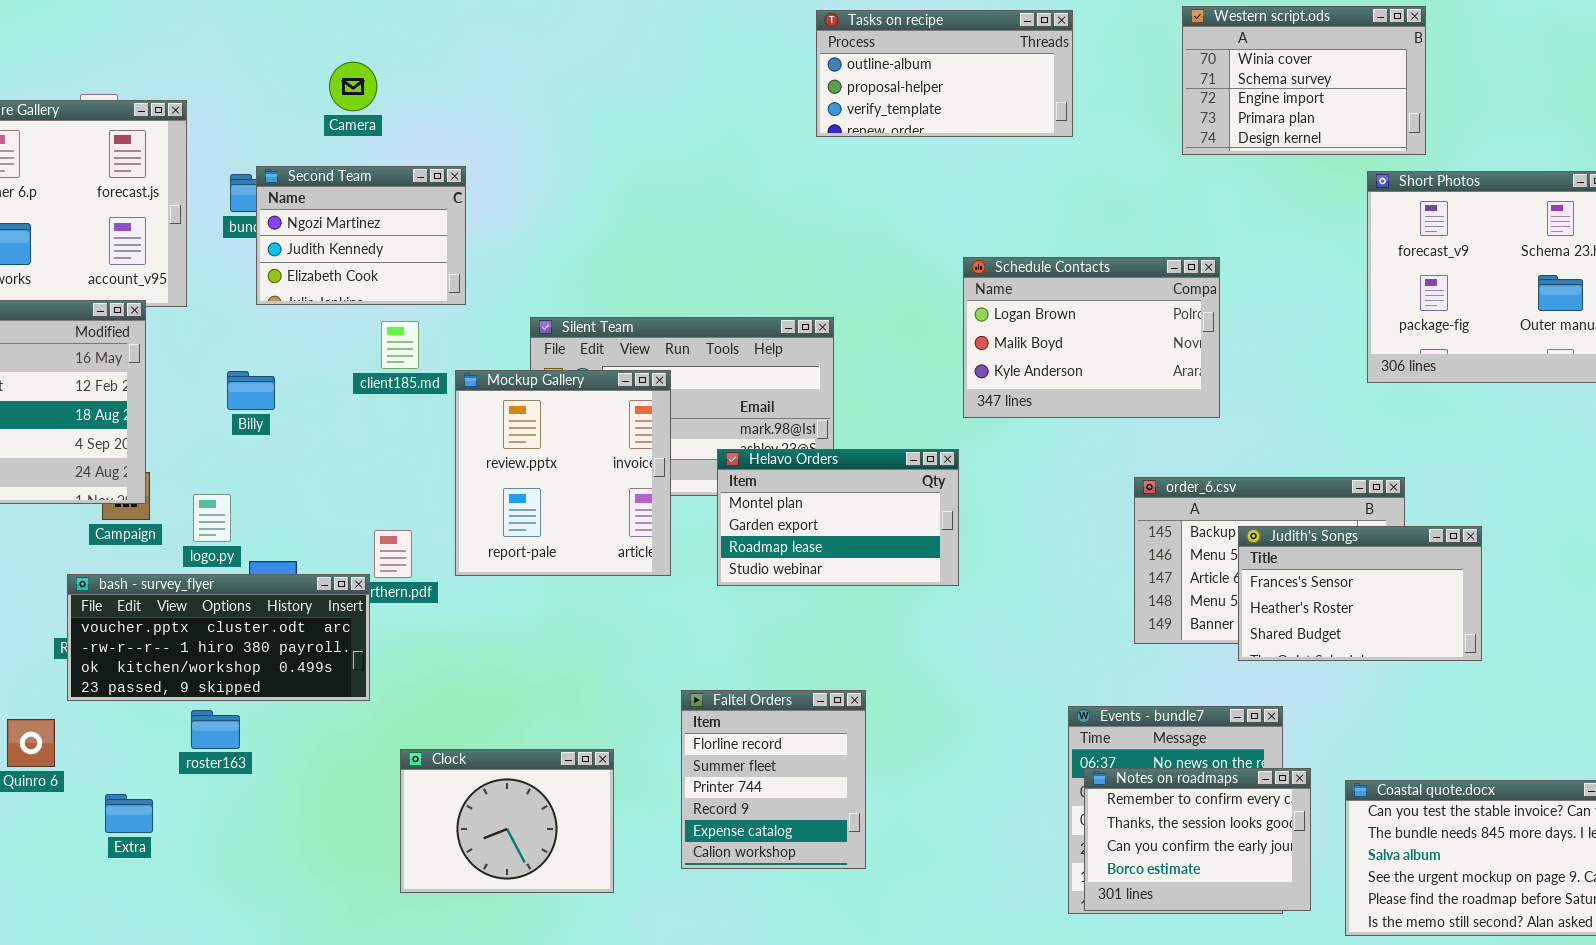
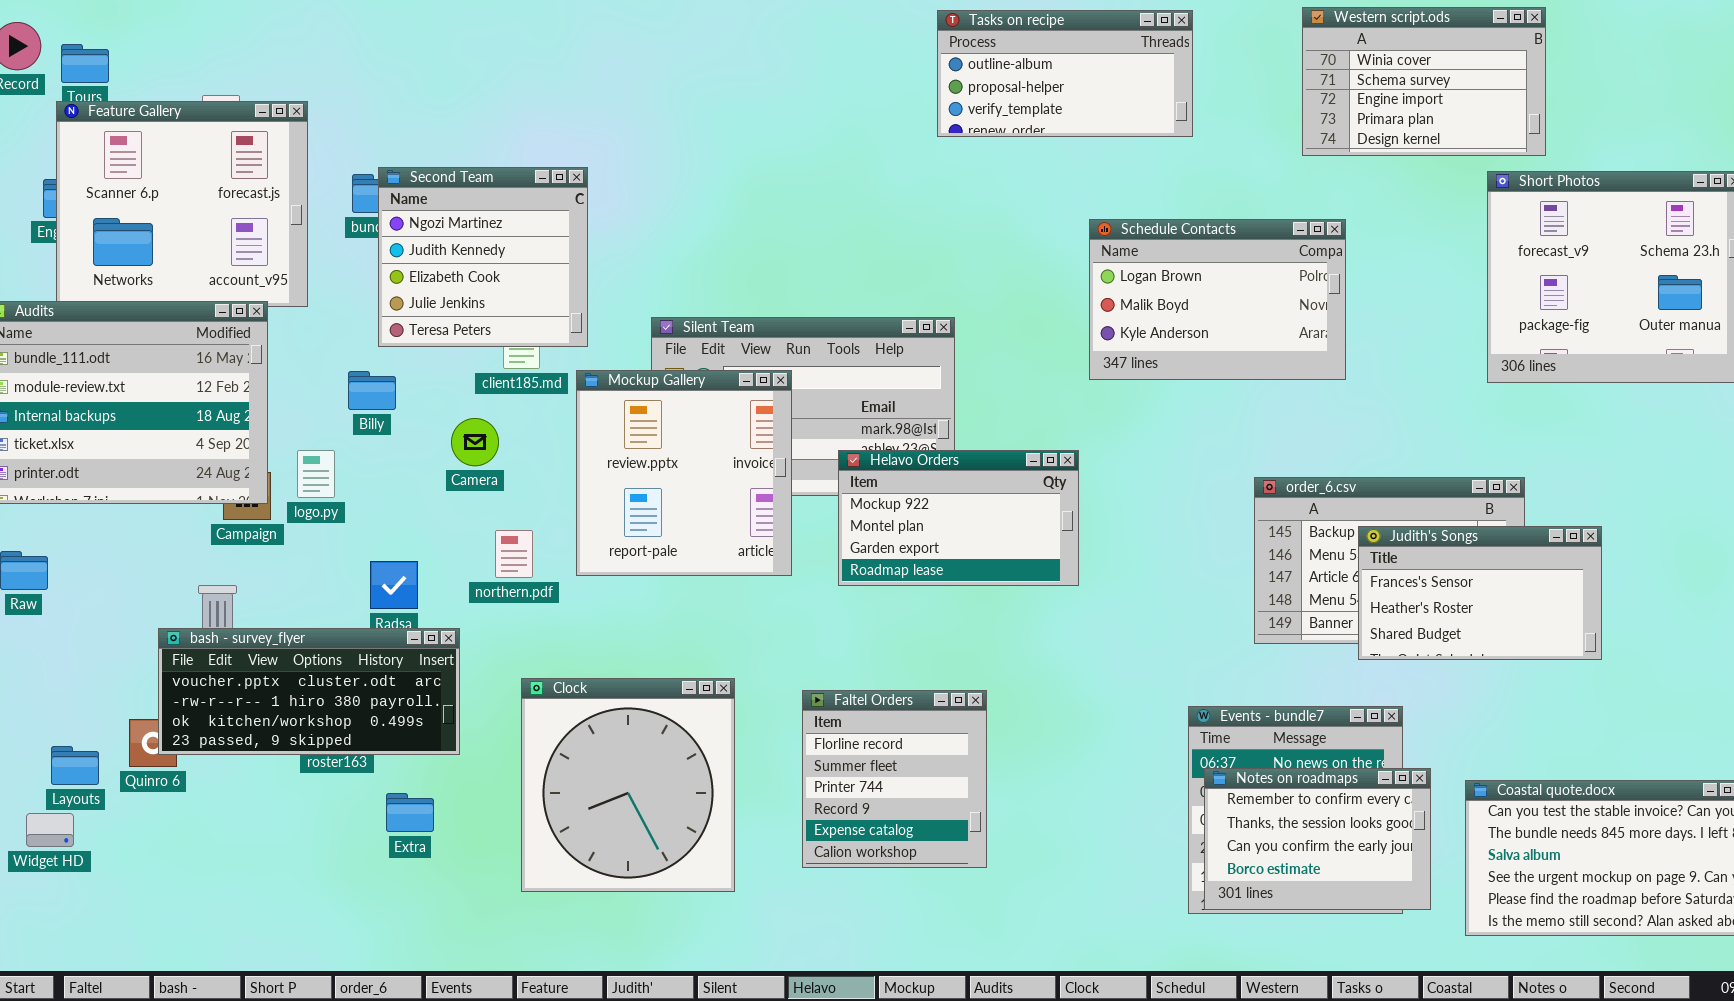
Camera: [329,62,377,111] -> [451,418,499,466], moved
Second Team: [256,166,466,305] -> [378,167,588,347], resized
Schedule Contacts: [963,257,1220,418] -> [1089,219,1346,380], moved
Helavo Orders: [717,449,959,586] -> [838,450,1079,586], scrolled up 1 row
logo.py: [193,494,231,542] -> [297,450,335,498], moved
bash - survey_flyer: [67,574,370,701] -> [158,628,460,755], moved
Clock: [400,749,614,893] -> [521,678,735,892], resized
Extra: [105,794,153,833] -> [386,793,434,832], moved

